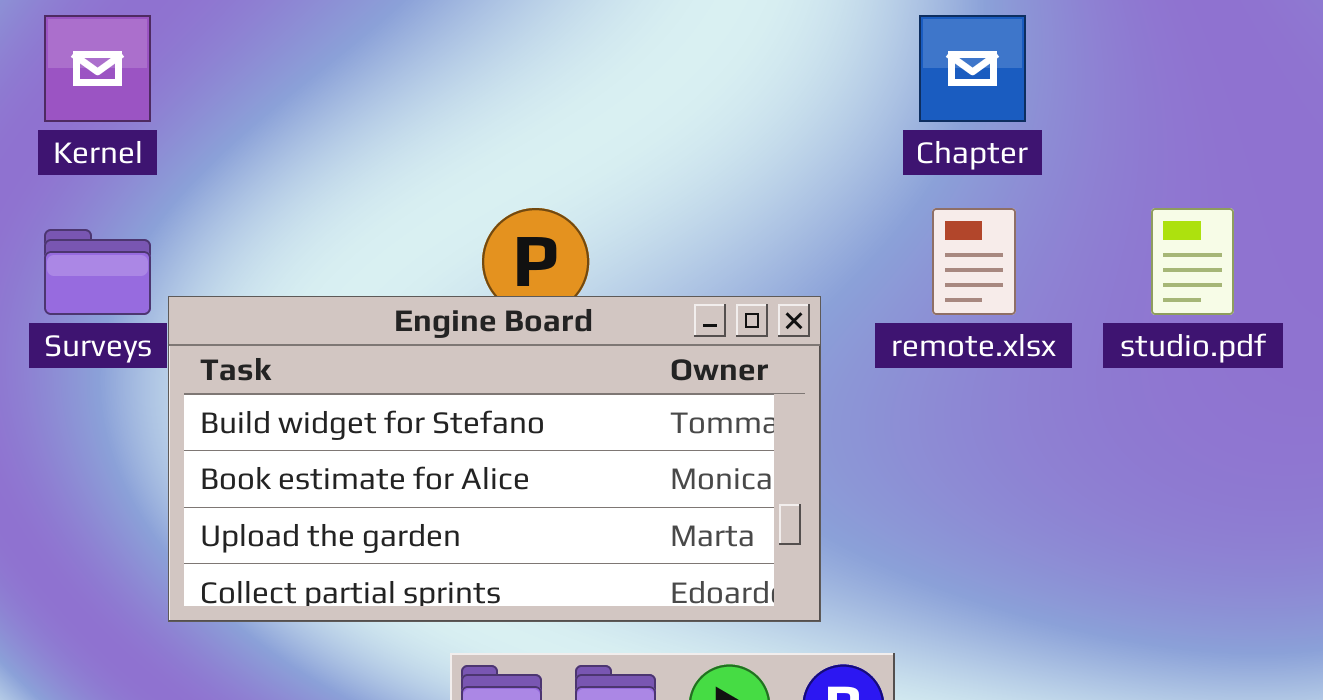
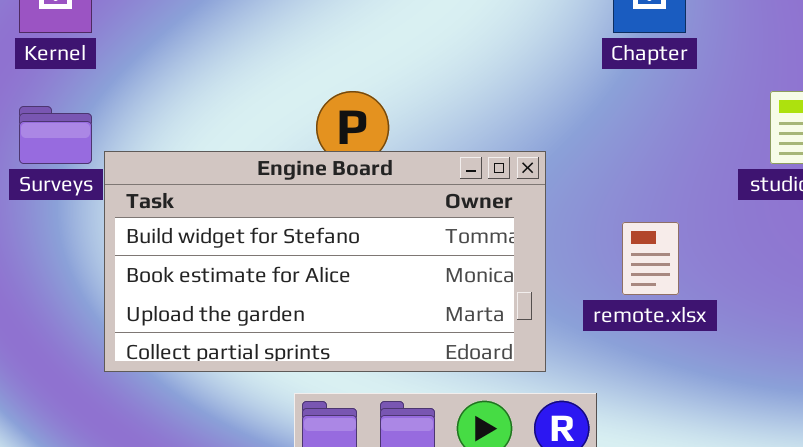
remote.xlsx: [932,208,1016,315] -> [622,222,679,295], moved

